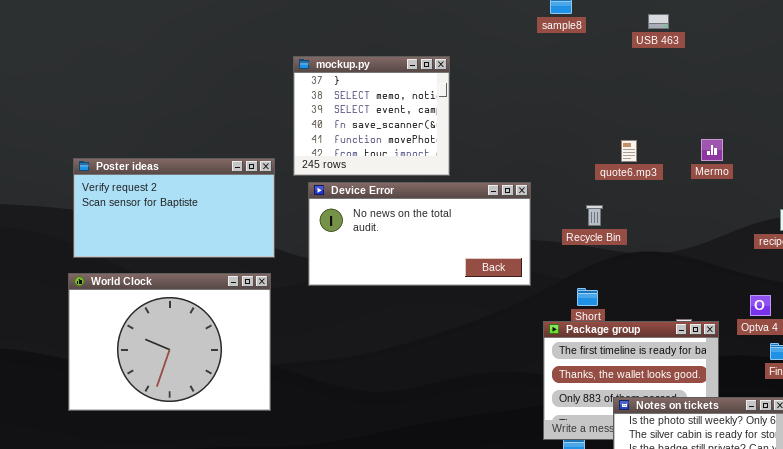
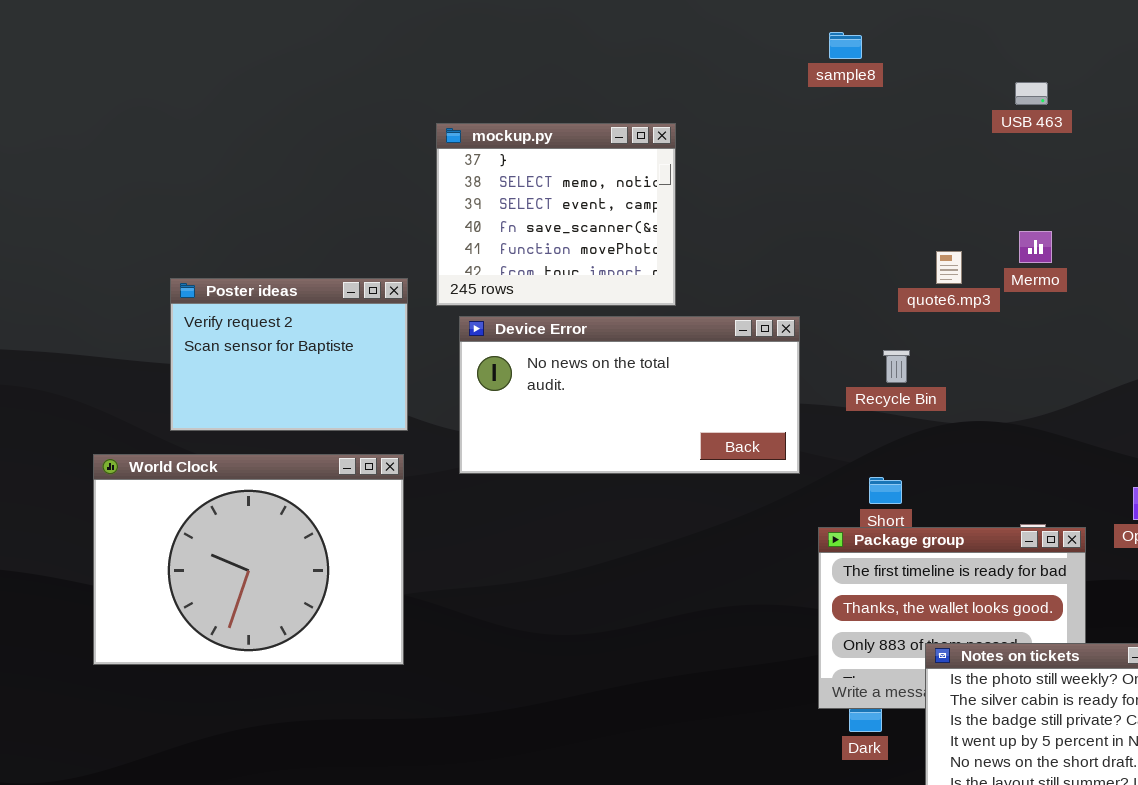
USB 463: [648,14,669,29] -> [1015,82,1048,105], moved
Mermo: [701,139,723,161] -> [1019,231,1052,263], moved
Poster ideas: [73,158,275,258] -> [170,278,408,431], resized

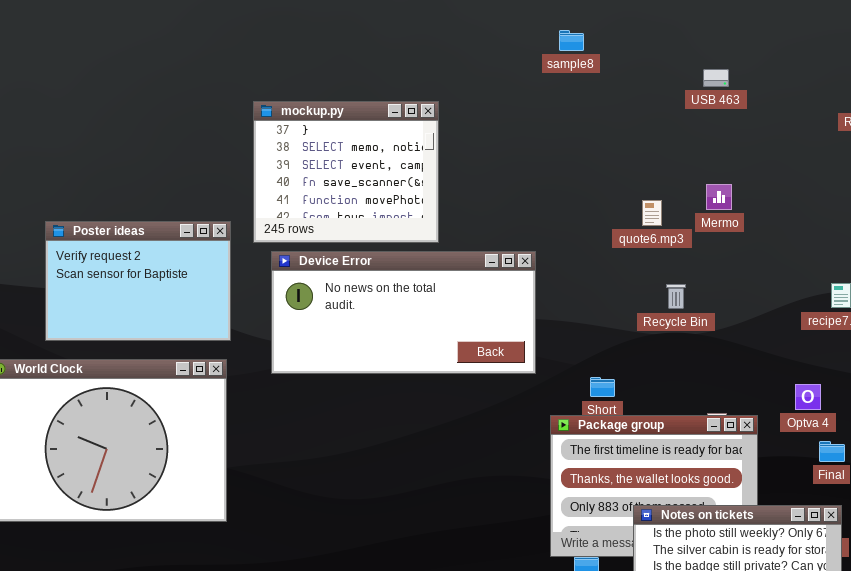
Recycle Bin: [883,350,910,383] -> [666,284,686,309], moved

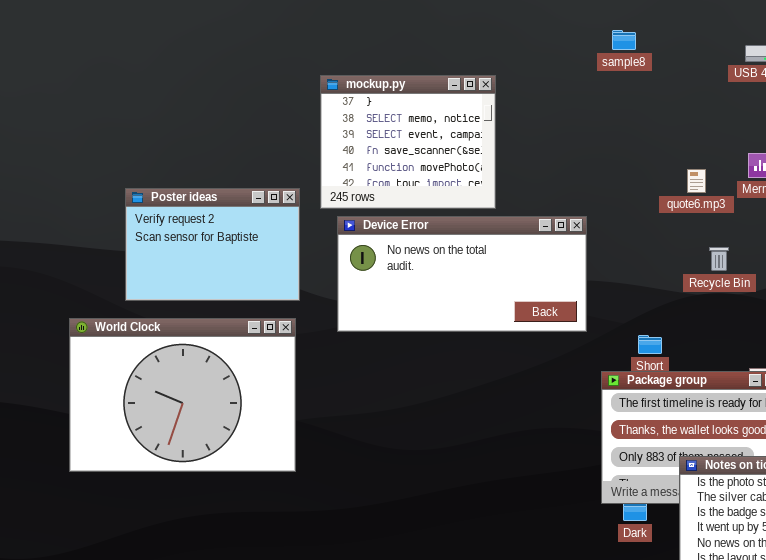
sample8: [559,30,584,51] -> [612,30,636,50], moved

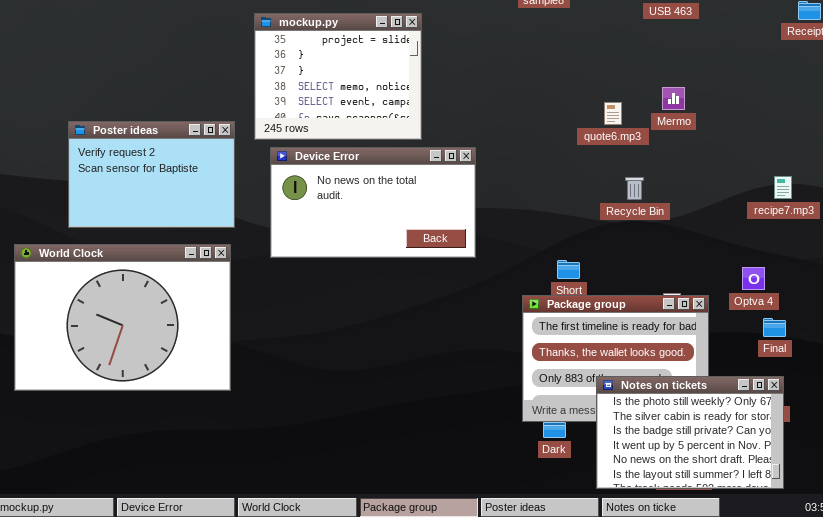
mockup.py: [320,75,496,209] -> [254,13,422,140], scrolled up 2 rows
Device Error: [337,216,587,332] -> [270,147,476,258], resized

